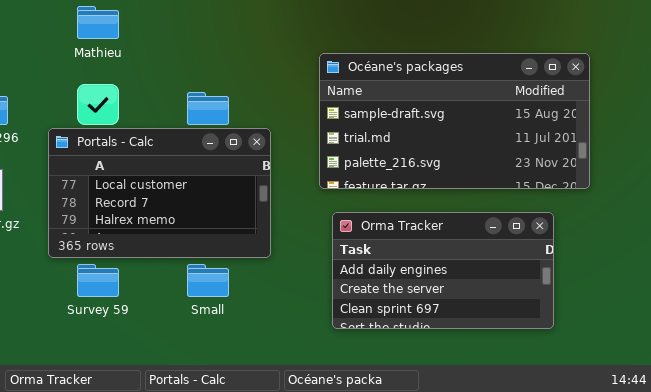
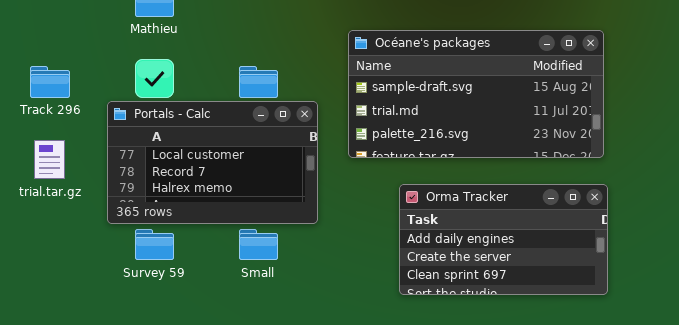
Océane's packages: [319,53,590,189] -> [348,30,604,158], moved
Orma Tracker: [332,212,554,329] -> [399,184,608,295], moved

